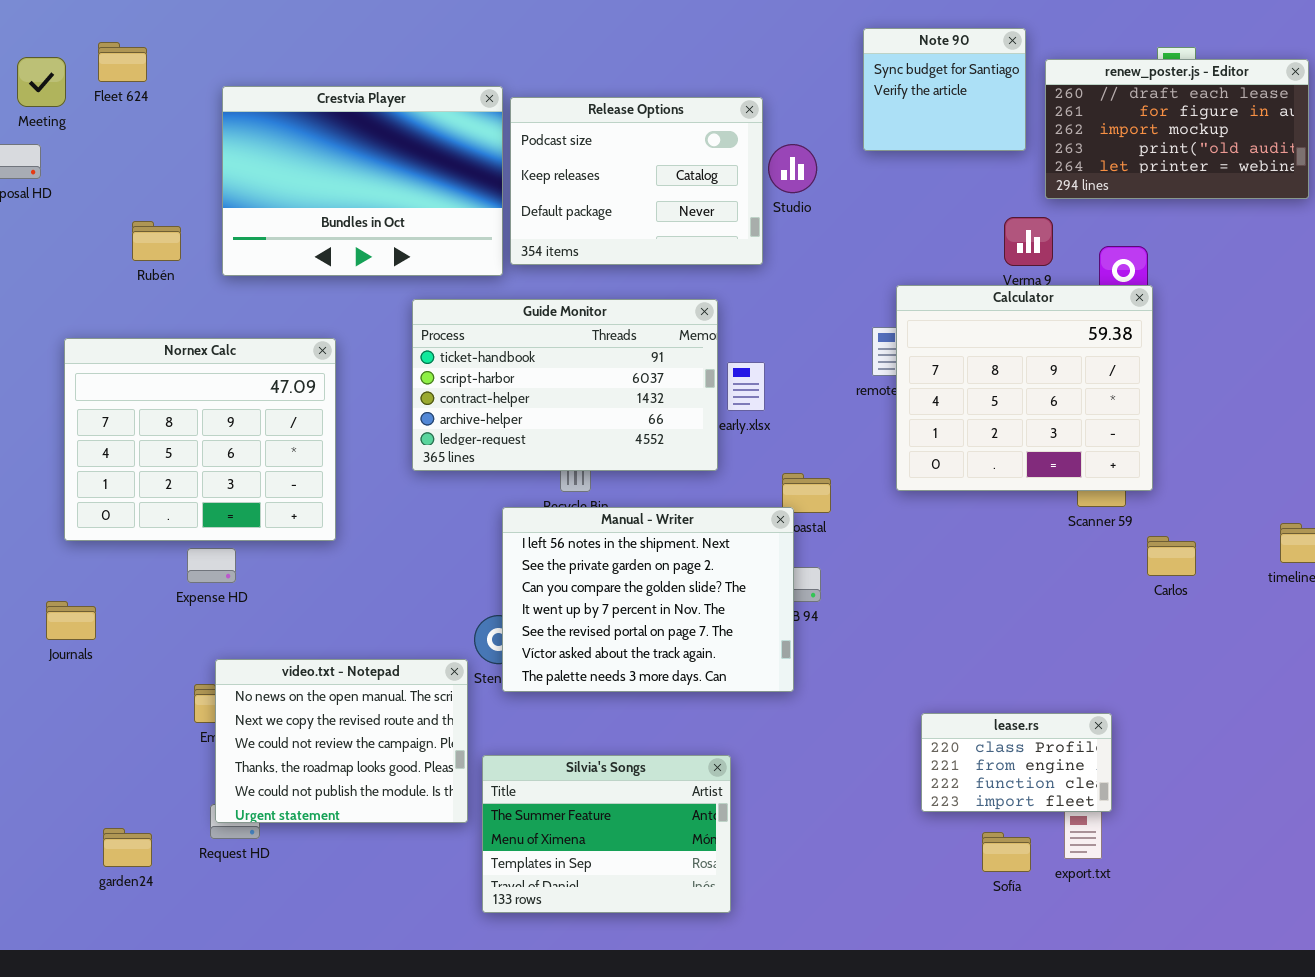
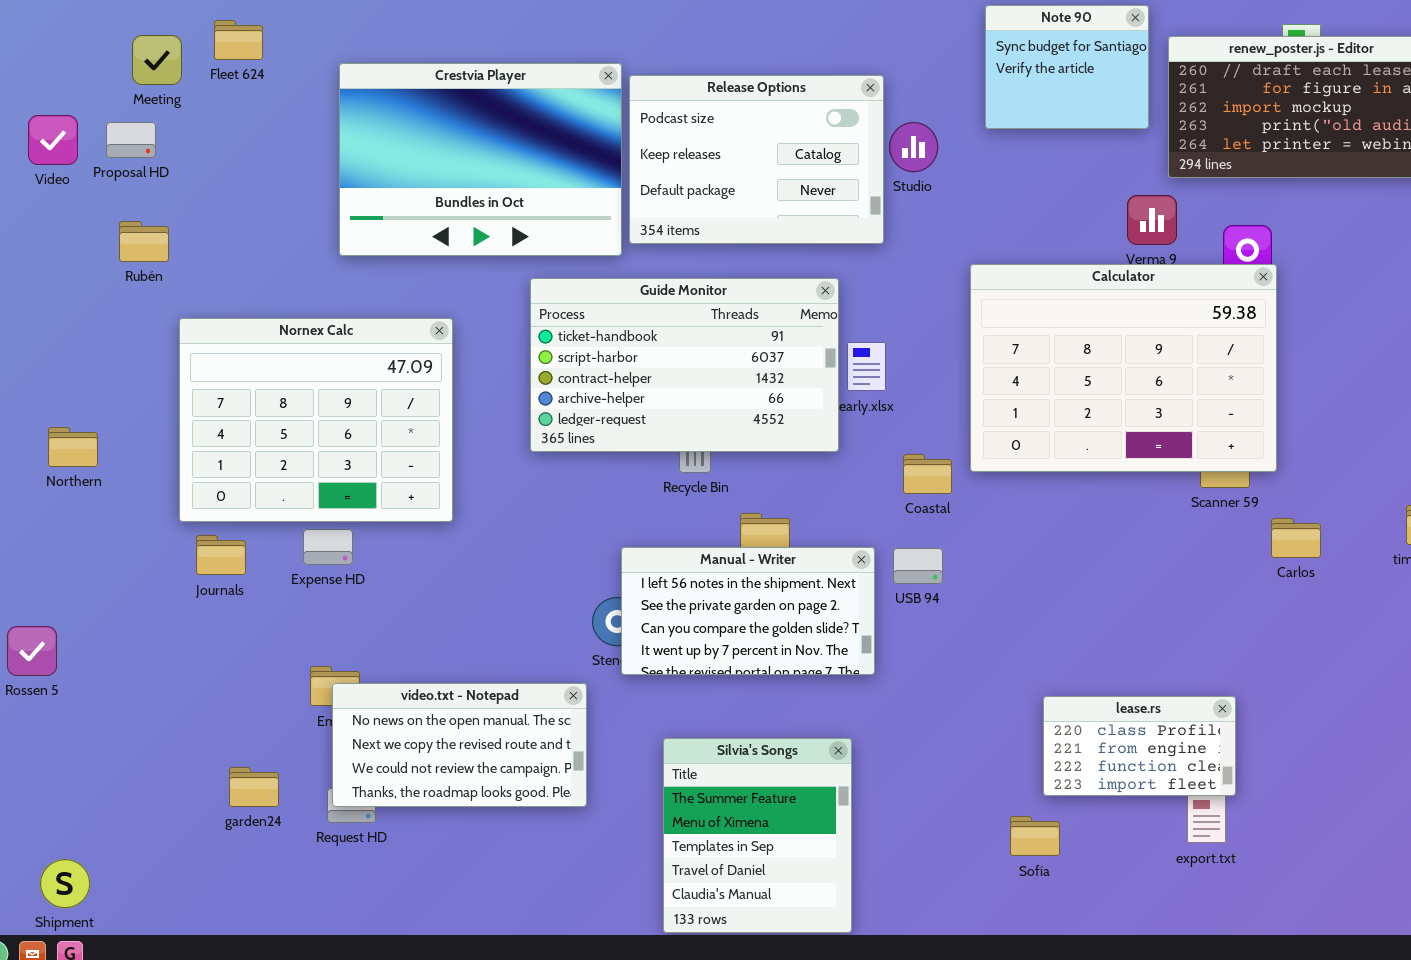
Rubén: [132,221,181,261] -> [119,221,169,262], moved
Calculator: [896,285,1153,491] -> [970,264,1277,472], resized
Manual - Writer: [502,507,794,692] -> [621,547,875,675], resized
Journals: [46,601,96,640] -> [196,535,246,575], moved
video.txt - Notepad: [215,659,468,823] -> [332,683,587,807], resized
Silvia's Songs: [482,755,731,913] -> [663,738,852,933], resized
garden24: [103,828,152,867] -> [229,767,279,807], moved
Sofía: [982,832,1031,872] -> [1010,816,1060,856], moved

